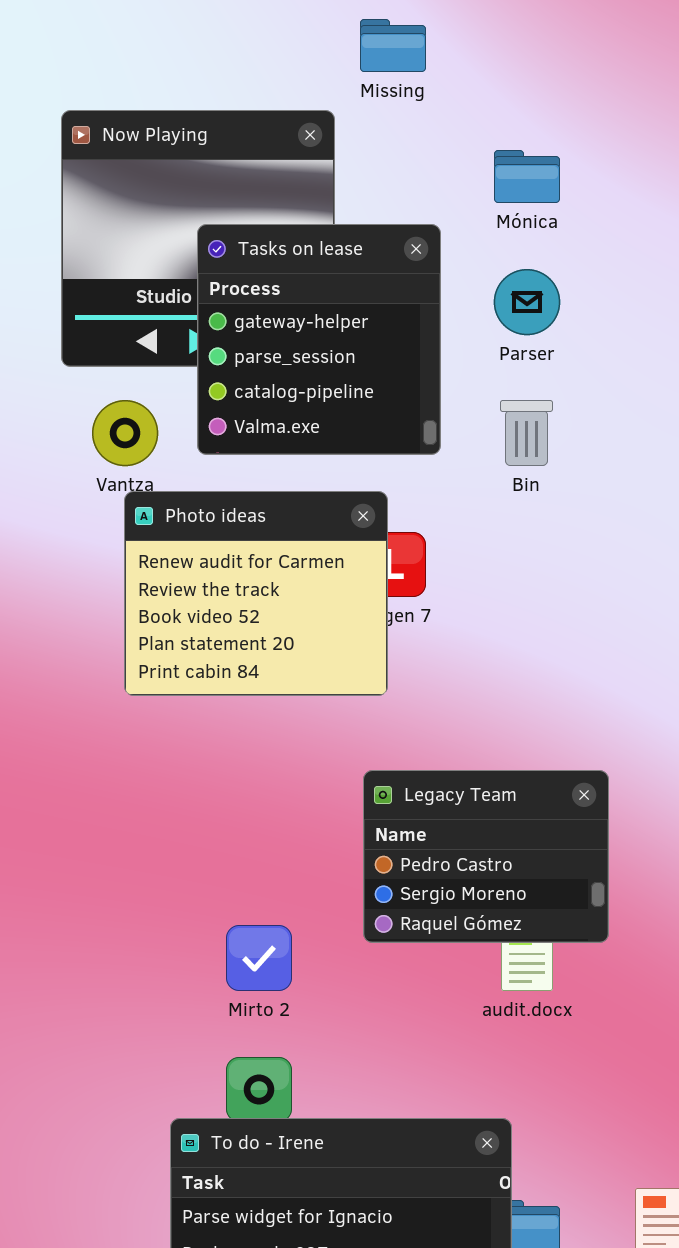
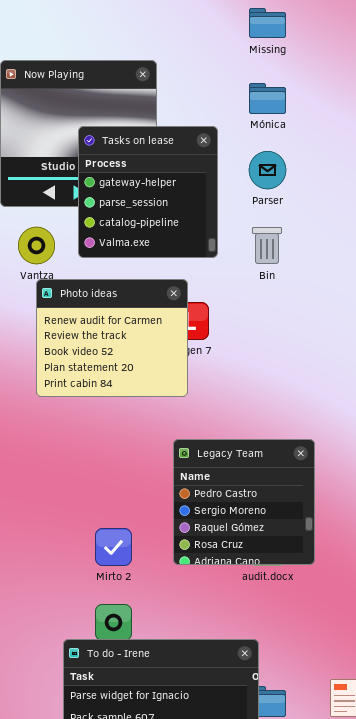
Missing: [360,19,426,72] -> [249,8,286,38], moved
Legacy Team: [363,770,609,943] -> [173,439,315,565], resized

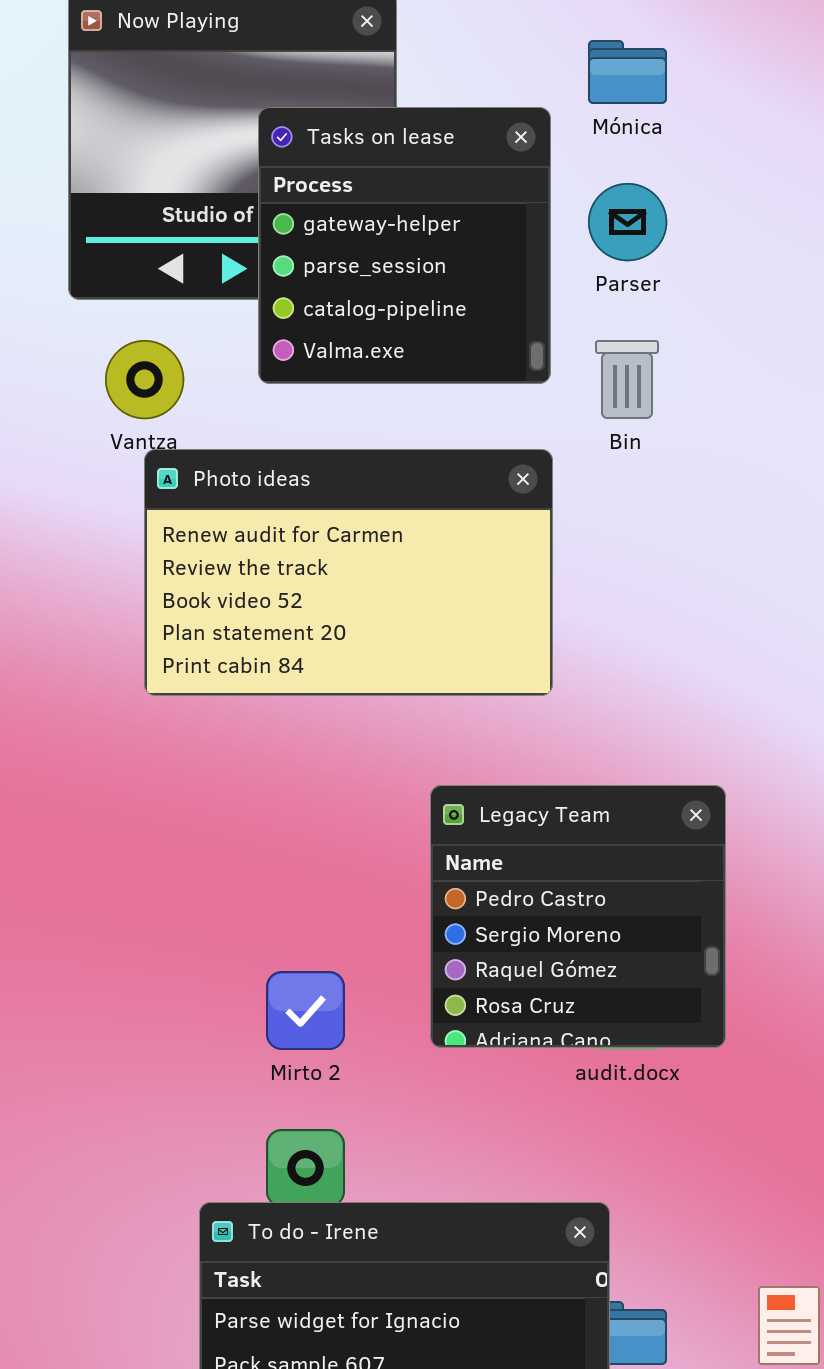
Tasks on lease: [78,126,218,258] -> [258,107,551,384], moved
Photo ideas: [36,279,188,397] -> [144,449,553,696], resized

